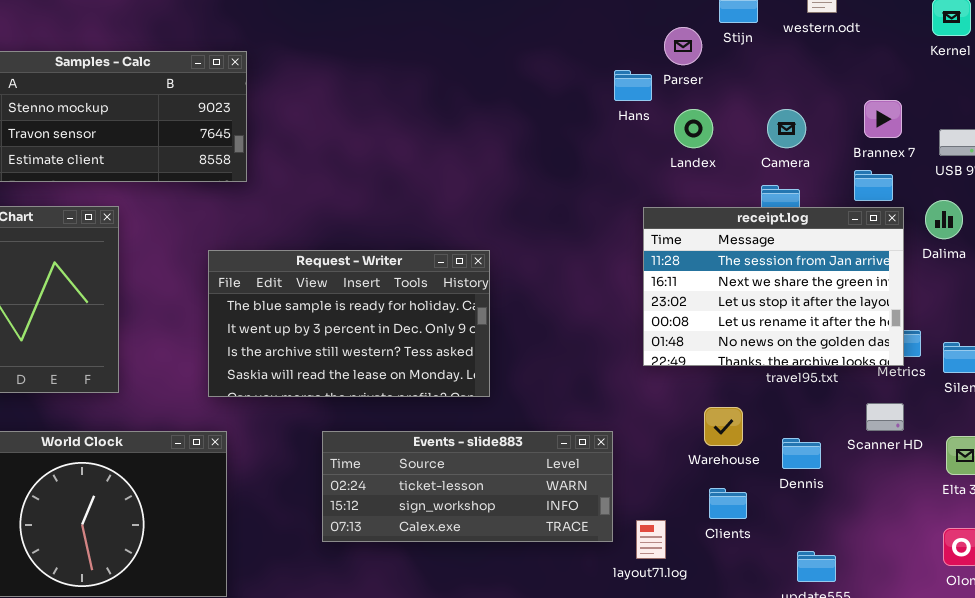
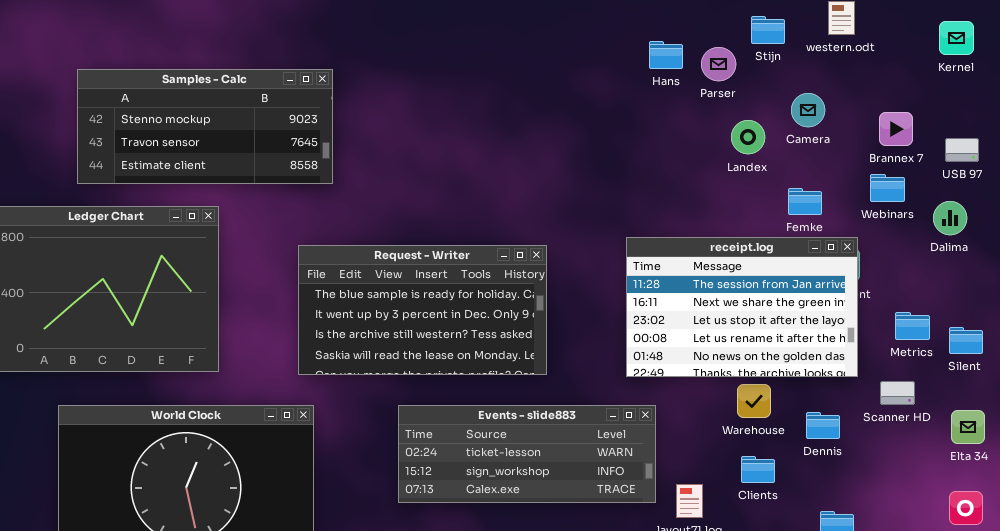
Hans: [614,70,652,101] -> [649,41,683,69], moved
Landex: [674,109,713,148] -> [731,120,765,154], moved
Camera: [767,109,806,148] -> [791,93,825,127], moved
receipt.log: [643,207,904,366] -> [626,237,858,377], moved

